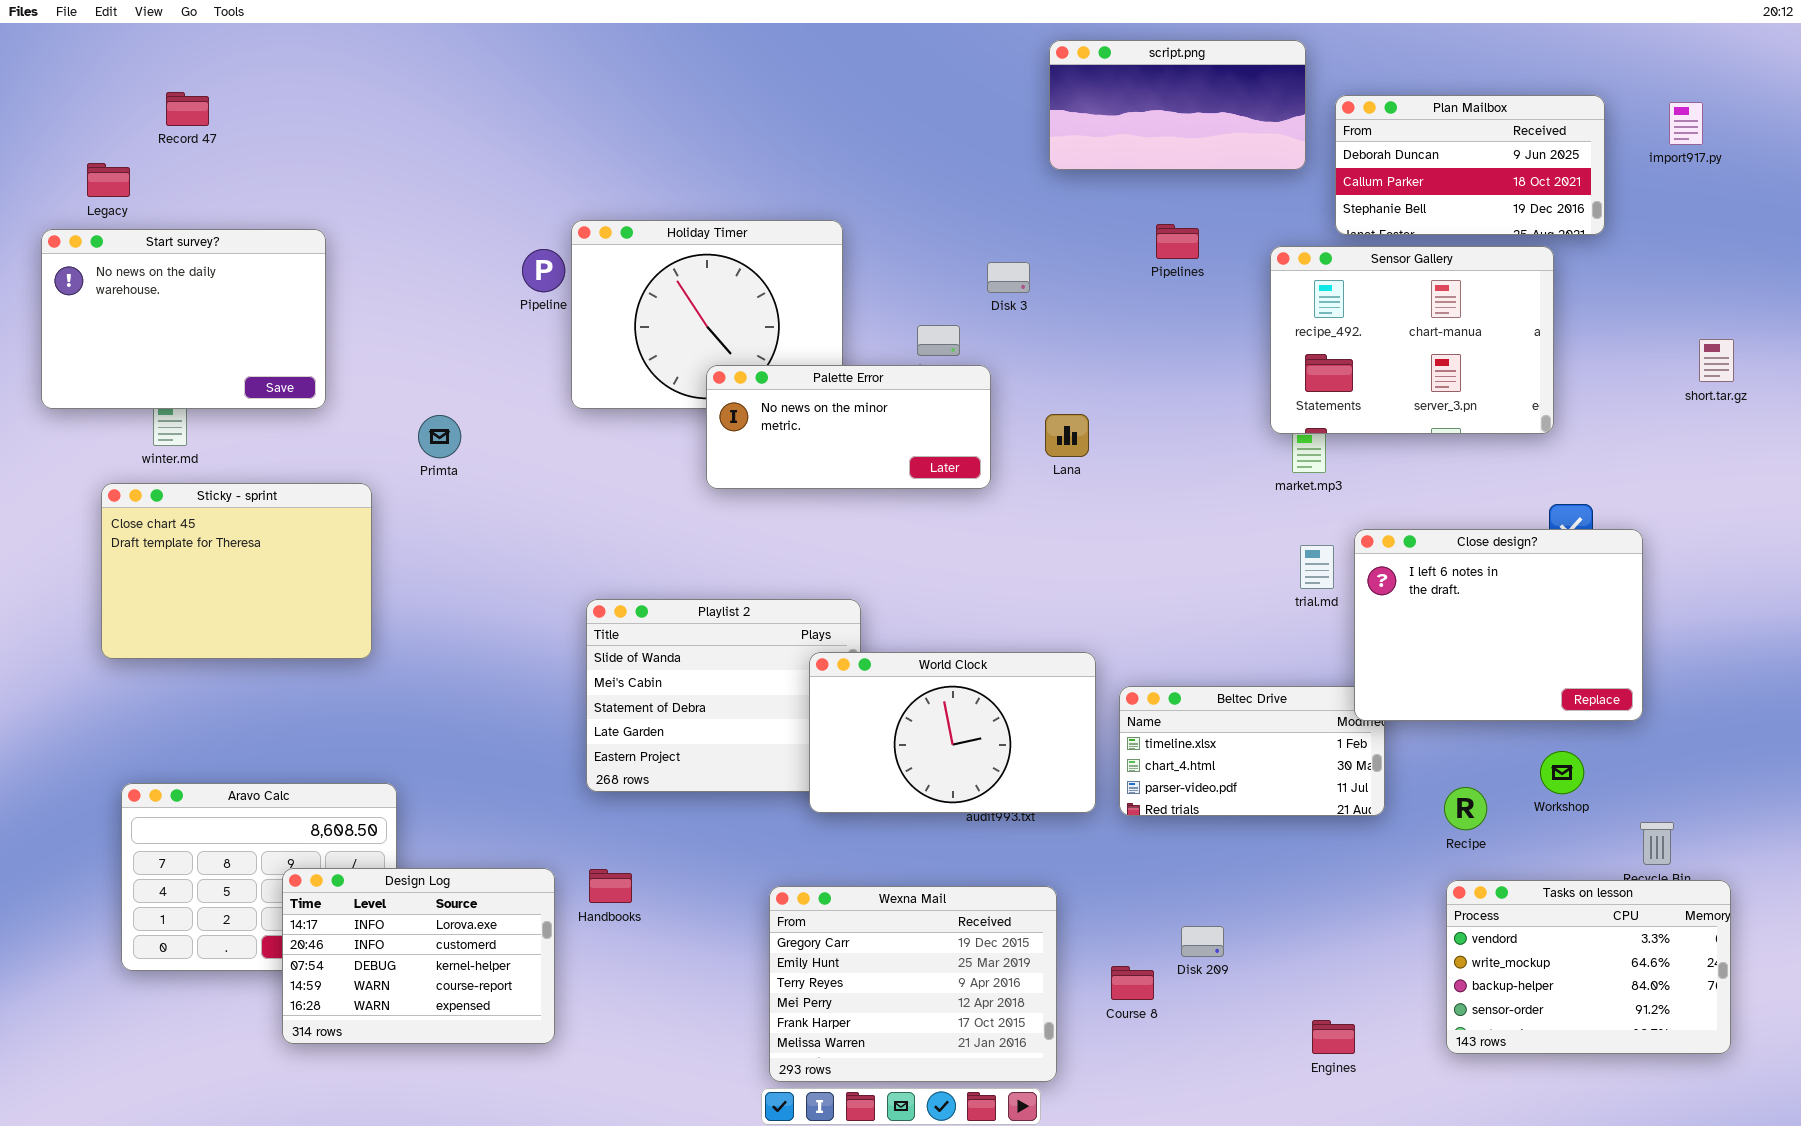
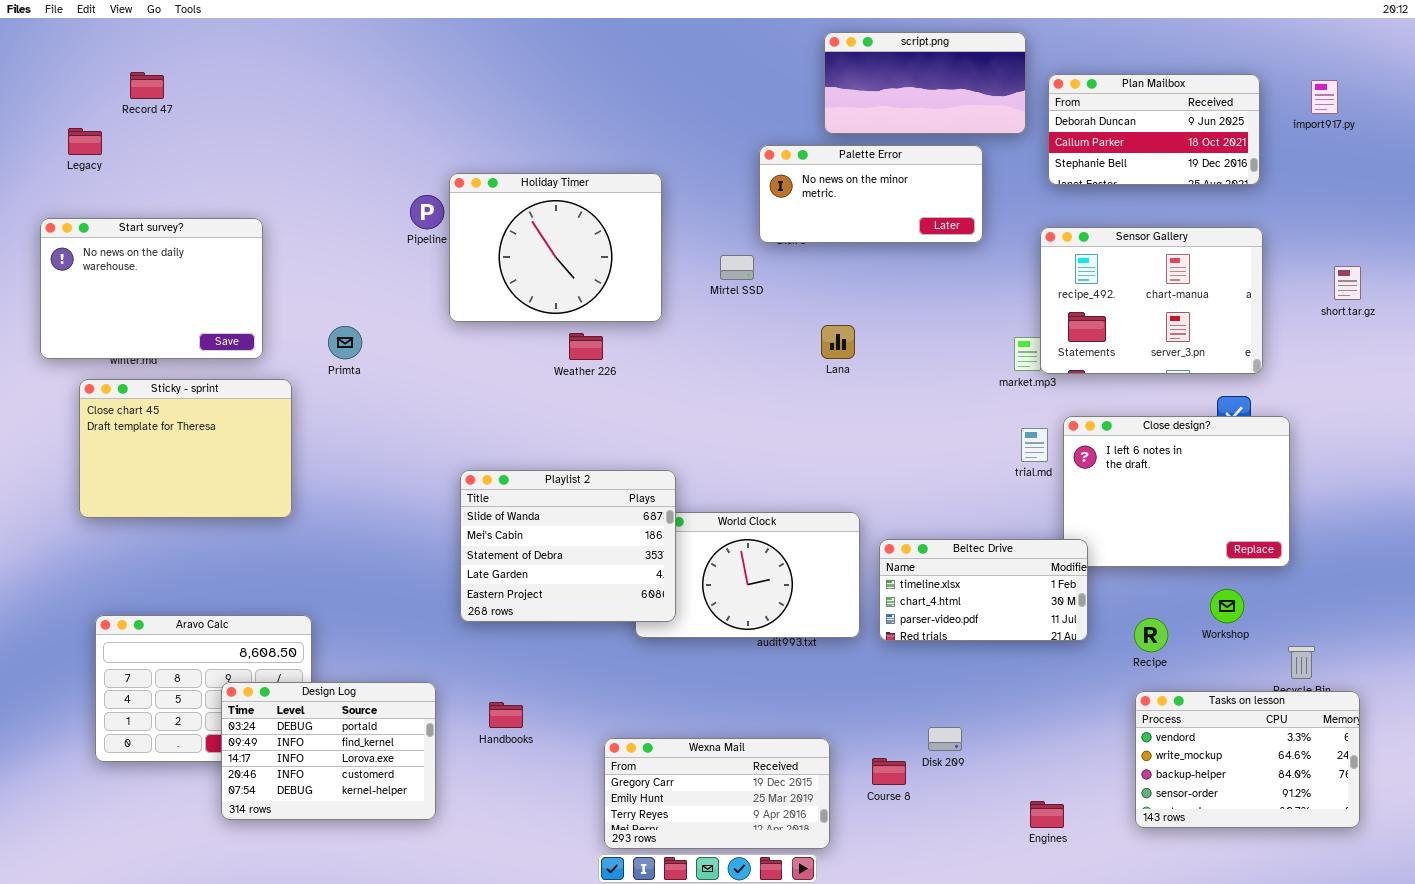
Start survey?: [41,229,326,409] -> [40,218,263,359], moved
Sensor Gallery: [1270,246,1554,434] -> [1040,227,1263,374], moved
Palette Error: [706,365,991,489] -> [759,145,983,243], moved
Playlist 2: [586,599,861,792] -> [460,470,676,622], raised
Beltec Drive: [1119,686,1385,816] -> [879,539,1088,641], raised
Design Log: [282,868,555,1044] -> [221,682,436,820], scrolled up 2 rows
Handbooks: [589,869,632,903] -> [489,702,523,728], moved
Wexna Mail: [769,886,1057,1082] -> [604,738,830,849], resized

